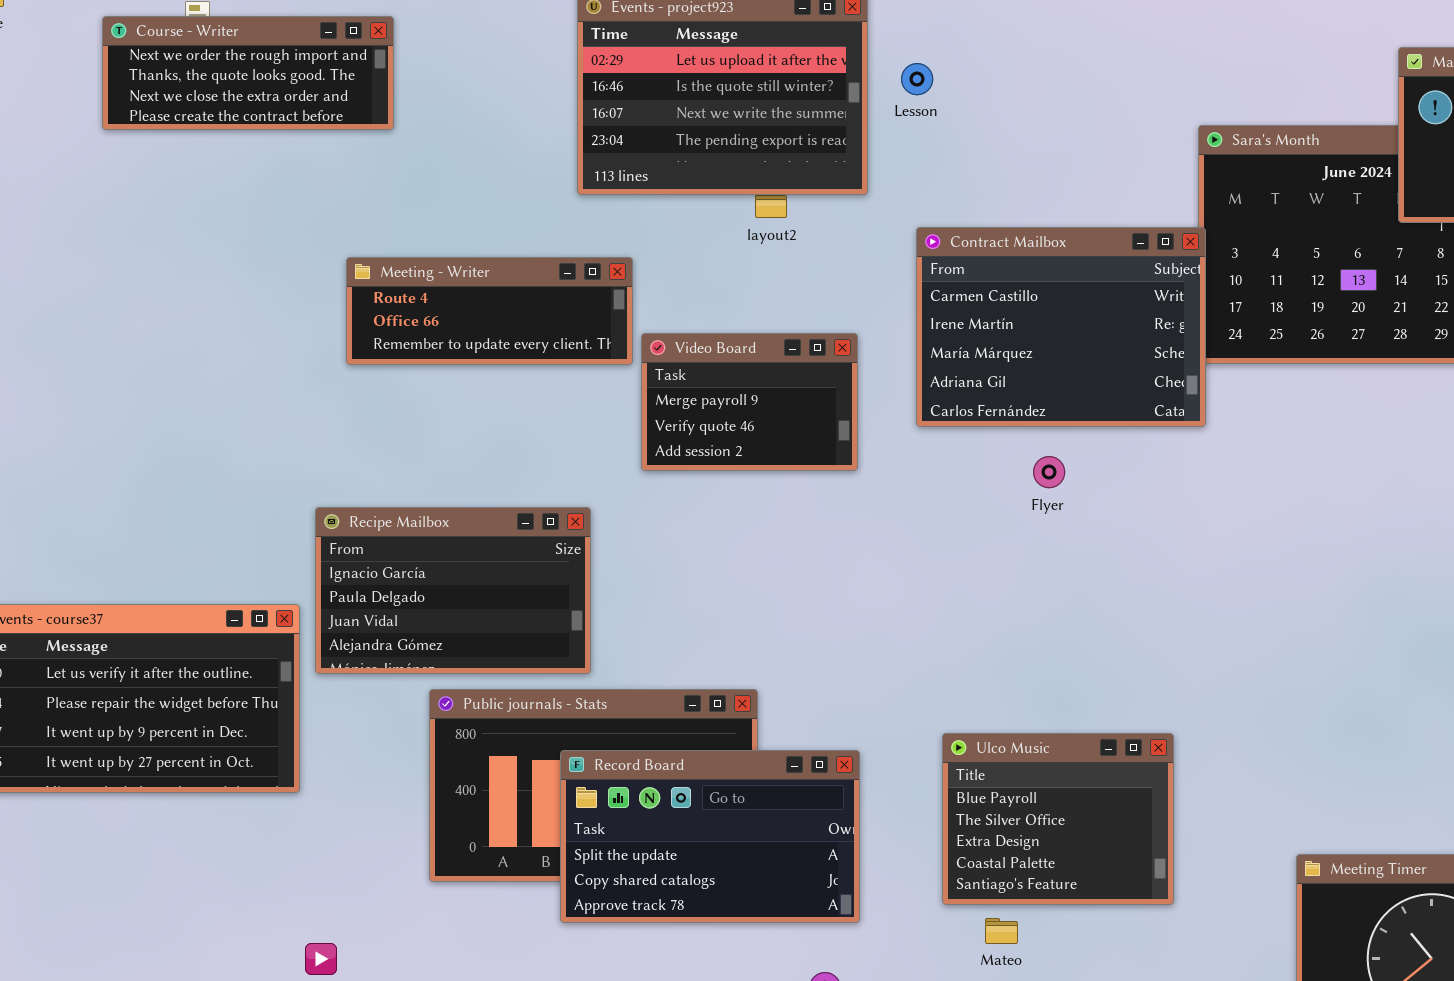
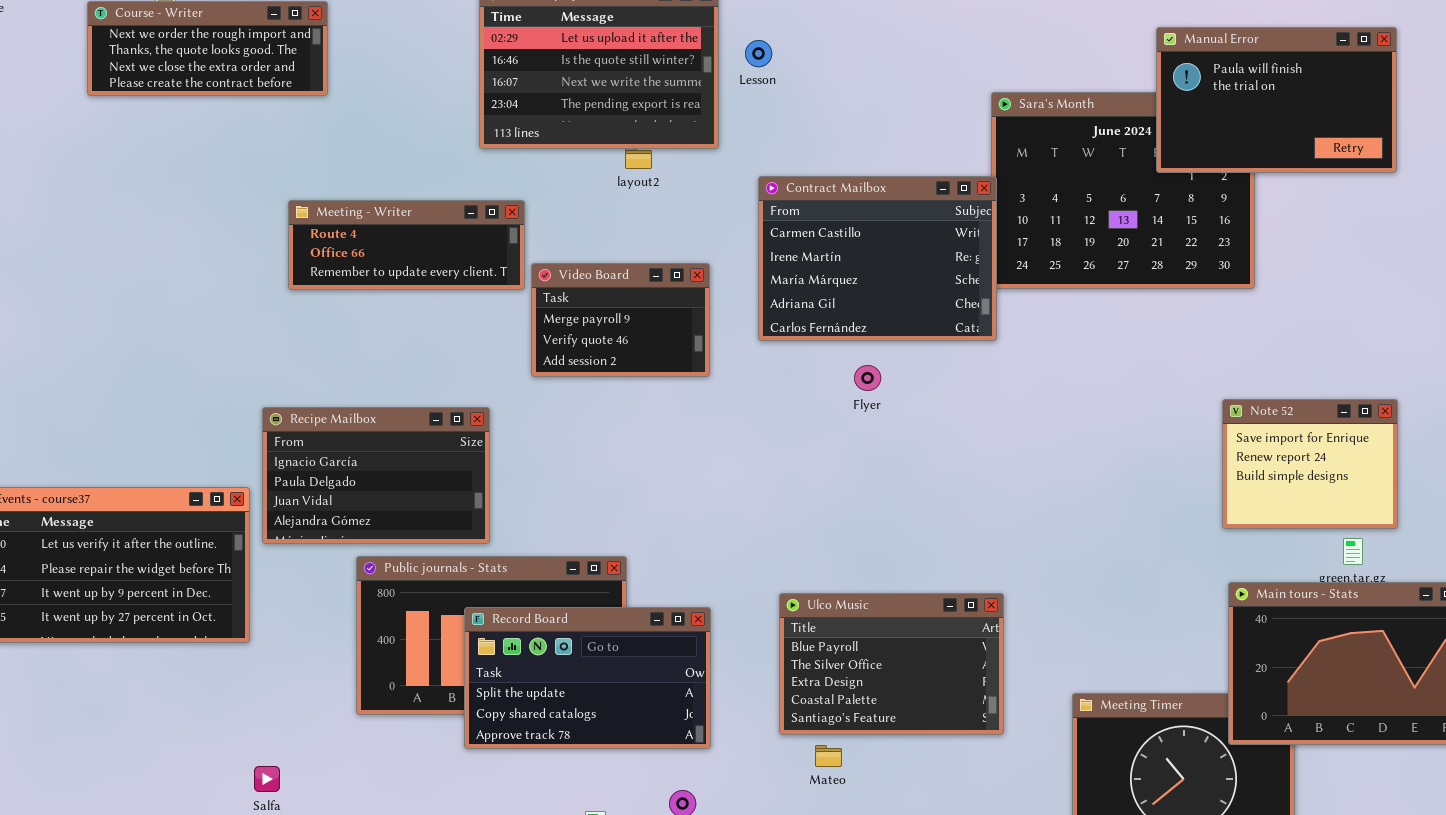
Ulco Music: [942,733,1174,905] -> [779,593,1004,735], resized

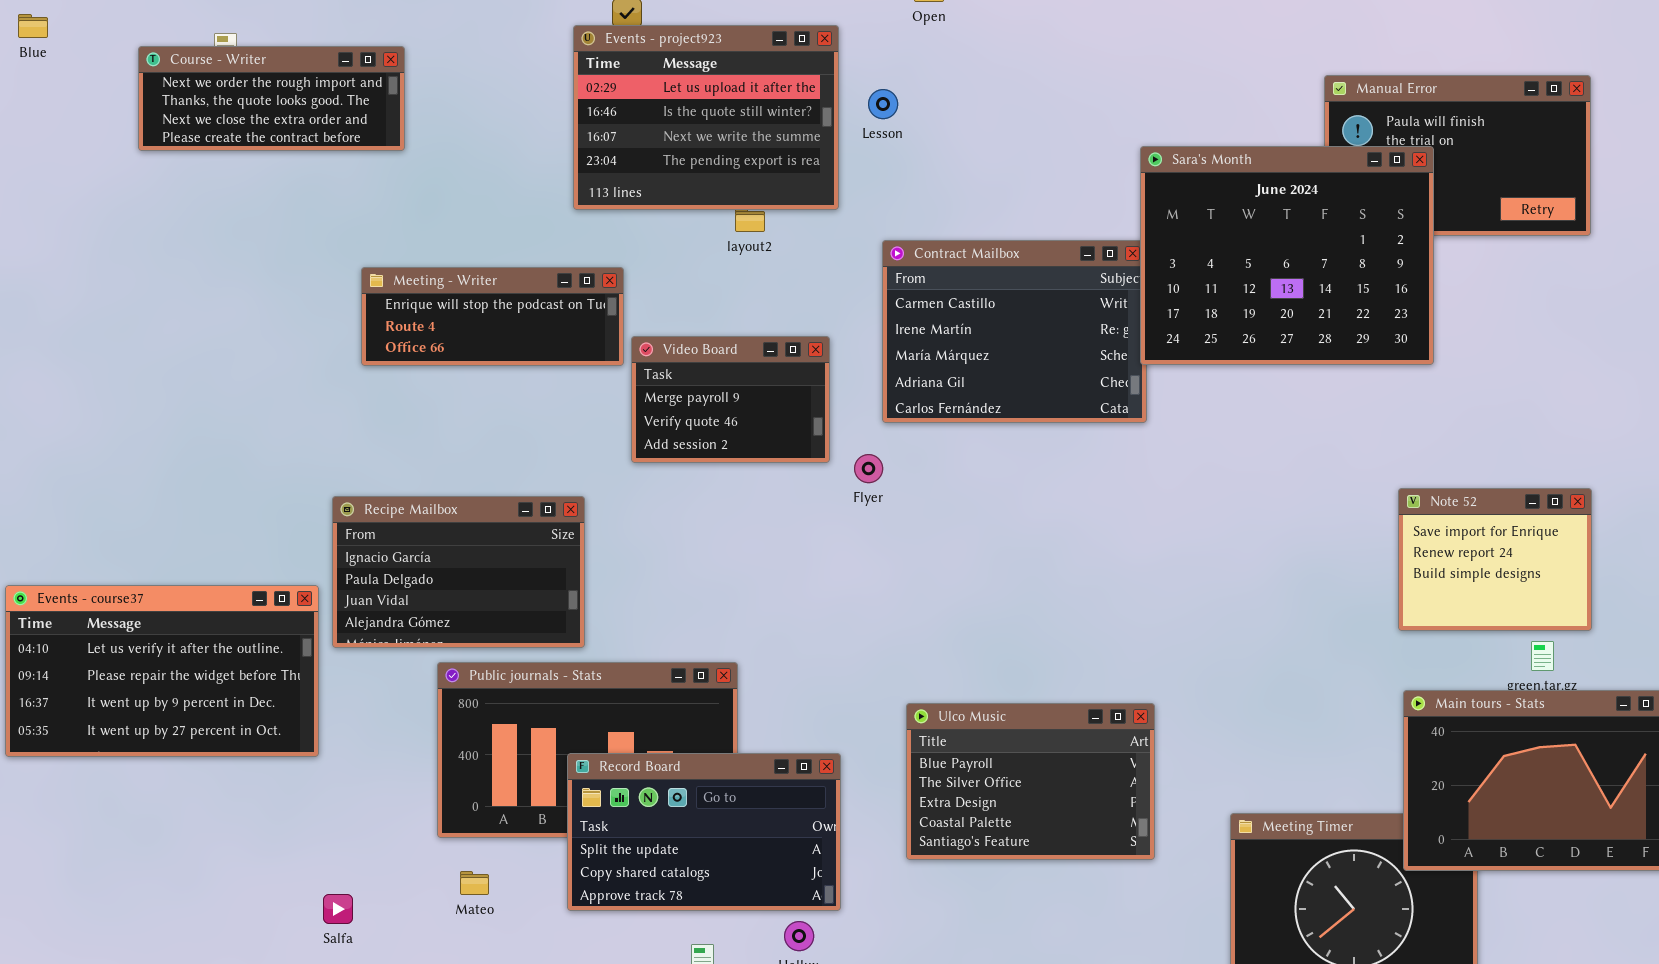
Sara's Month: [991,92,1255,289] -> [1140,146,1434,365], raised
Meeting - Writer: [288,200,525,290] -> [361,267,624,366], scrolled up 1 row
Flyer: [854,365,881,391] -> [854,454,883,483], moved
Record Board: [464,607,711,749] -> [567,753,841,911], moved
Mateo: [815,745,842,767] -> [460,871,489,895], moved

